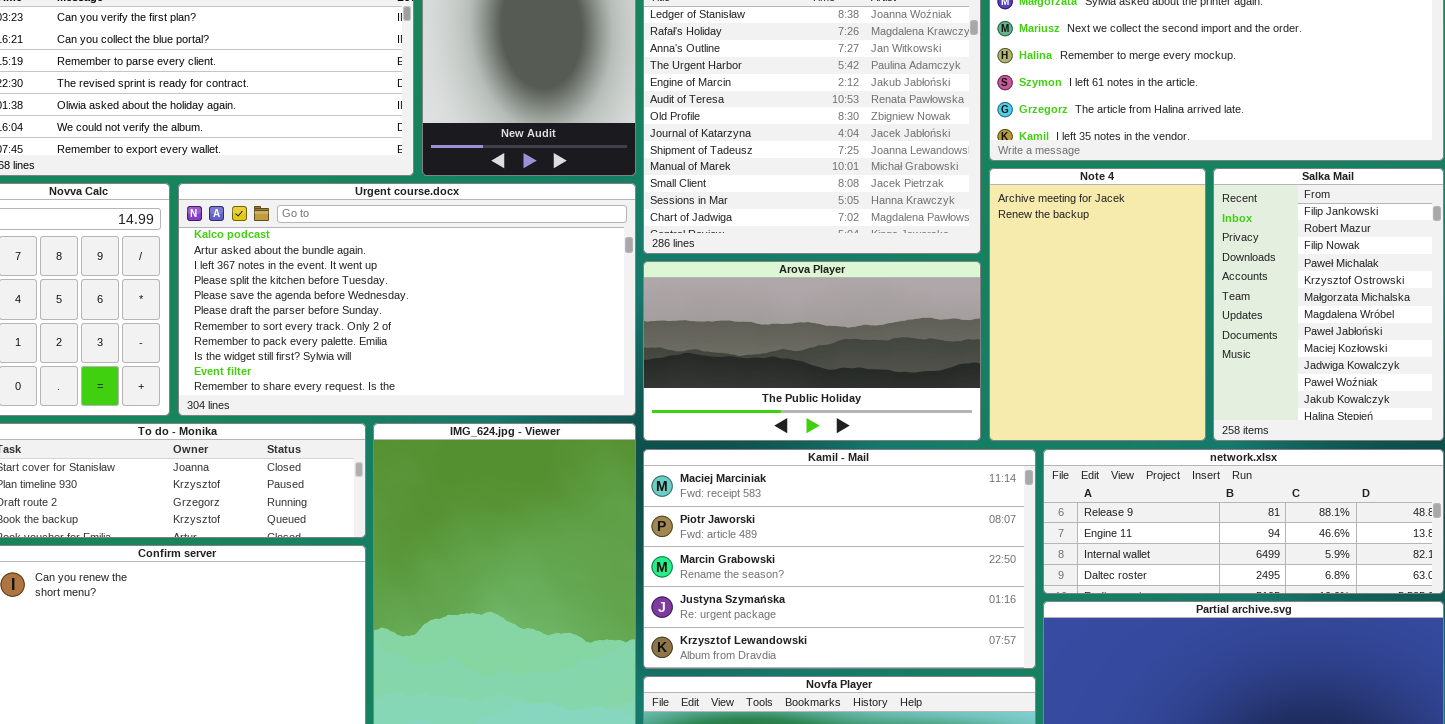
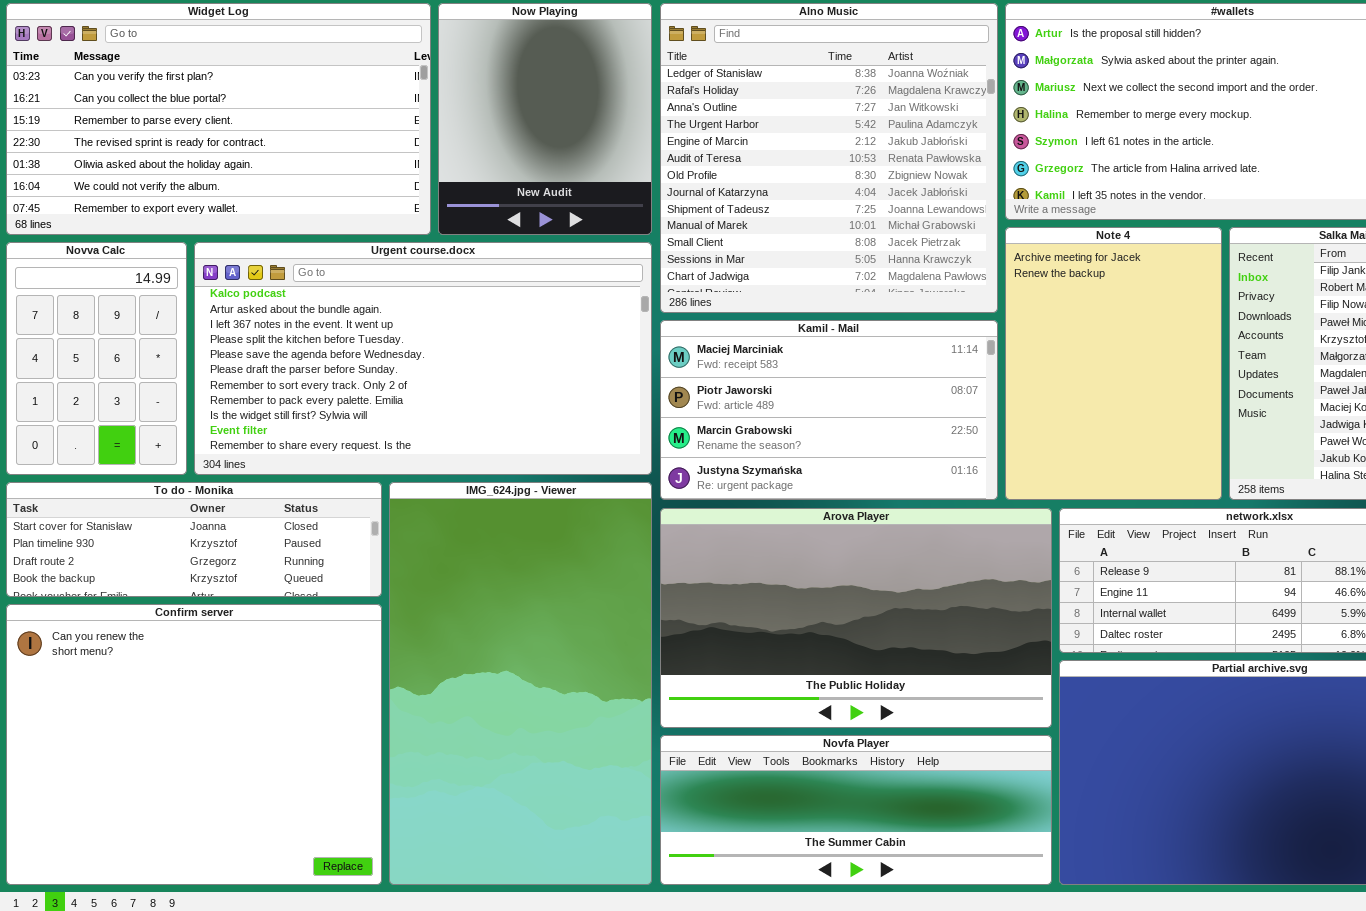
Arova Player: [643,261,981,441] -> [660,508,1052,728], moved, resized
Kamil - Mail: [643,449,1036,669] -> [660,320,998,500], moved, resized

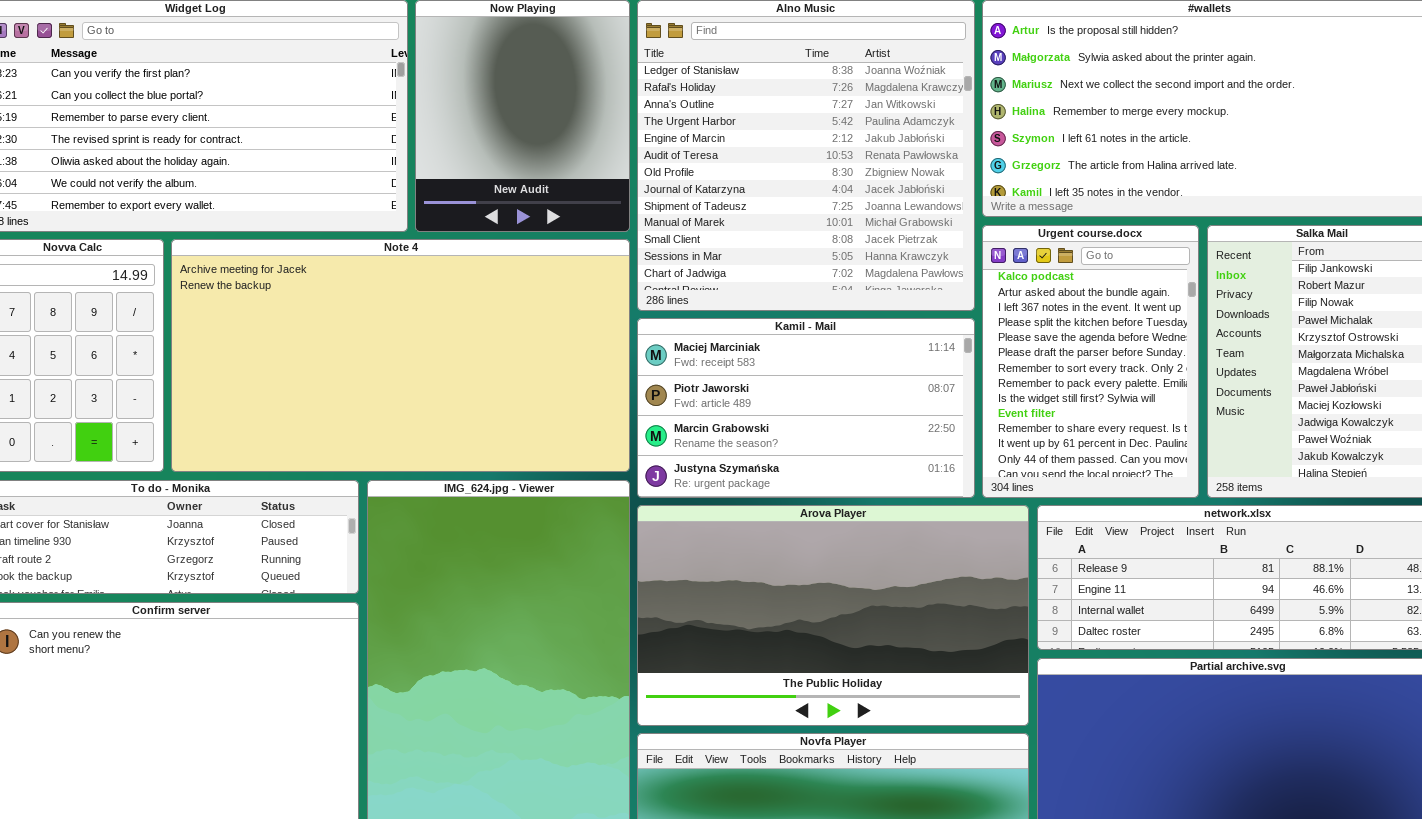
Note 4: [1005,227,1222,500] -> [171,239,630,472], moved, resized
Urgent course.docx: [194,242,652,475] -> [982,225,1199,498], moved, resized

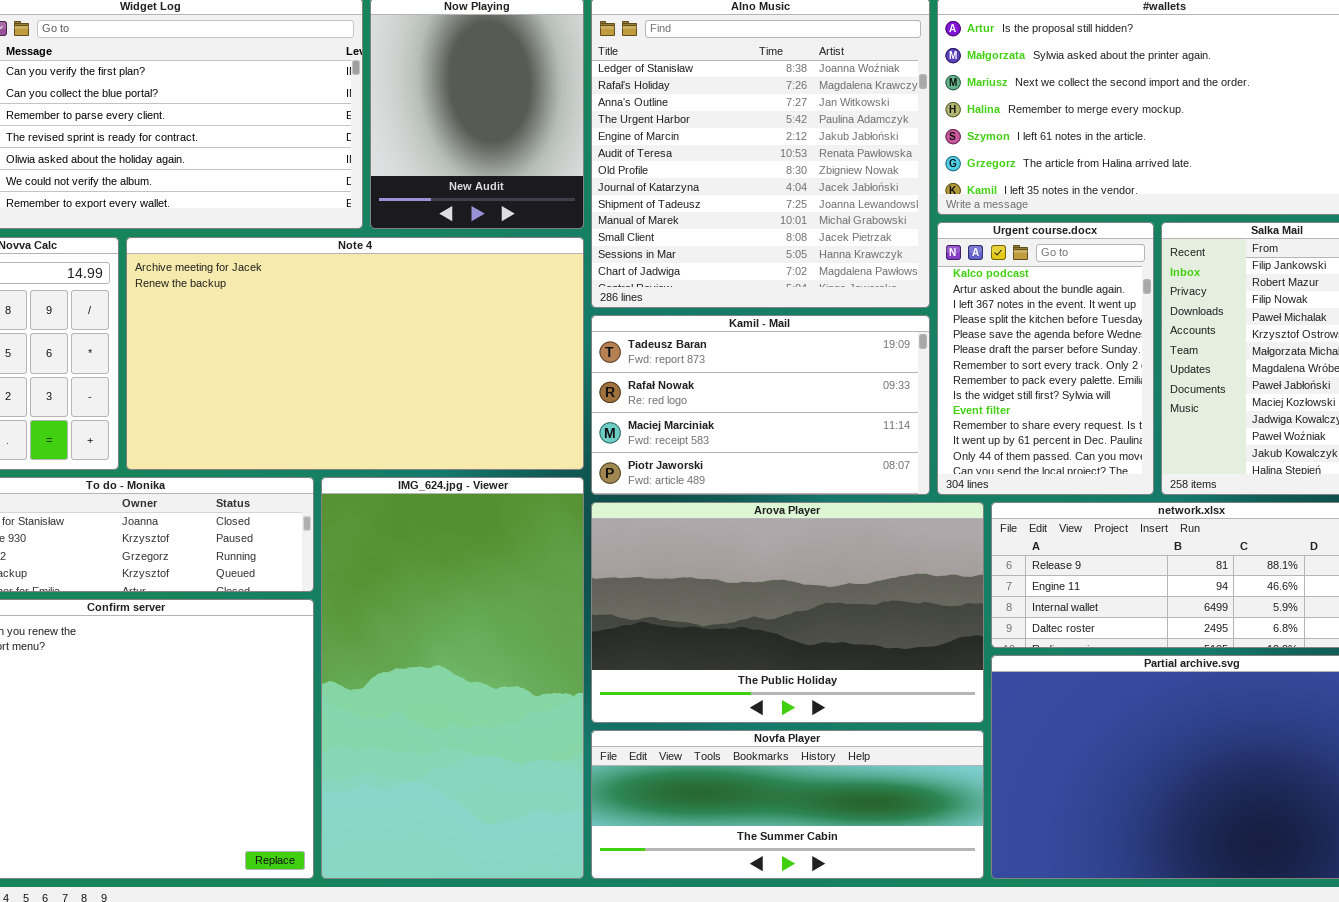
Kamil - Mail: [637,318,975,498] -> [591,315,930,495], scrolled up 2 rows

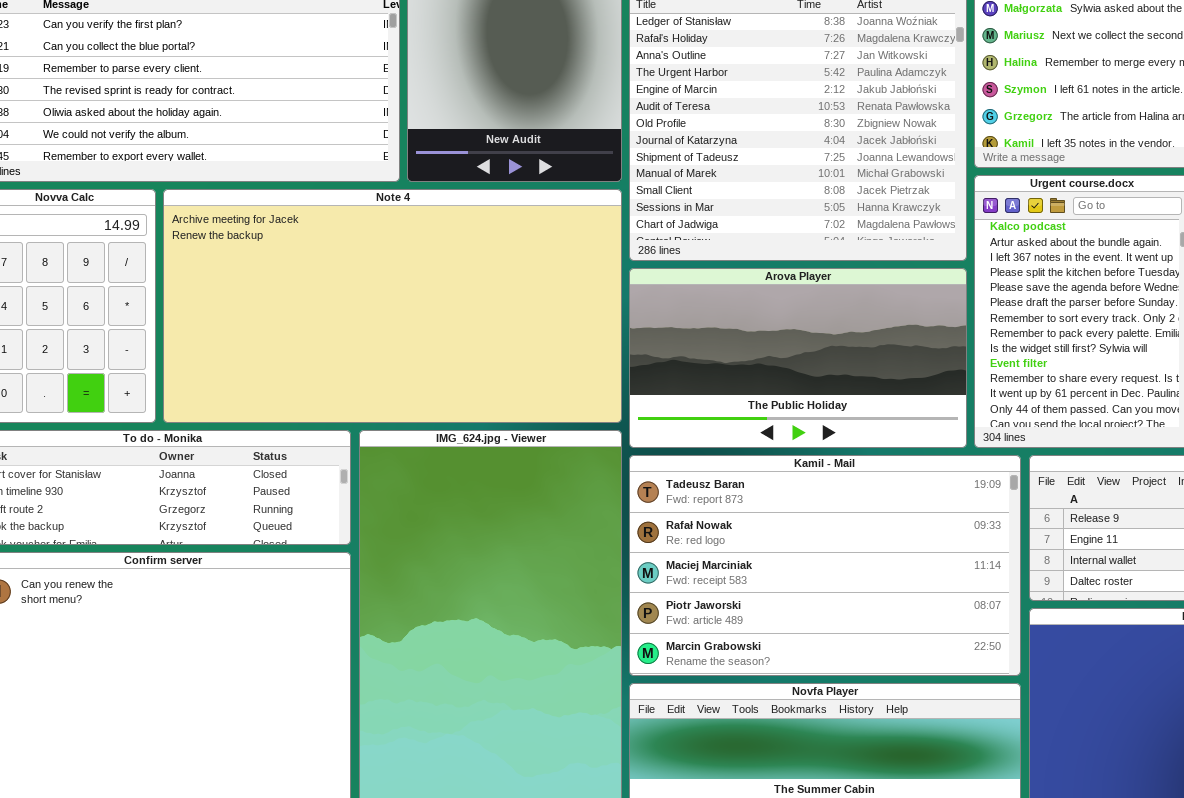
Kamil - Mail: [591,315,930,495] -> [629,455,1021,676], moved, resized
Arova Player: [591,502,984,723] -> [629,268,967,448], moved, resized

